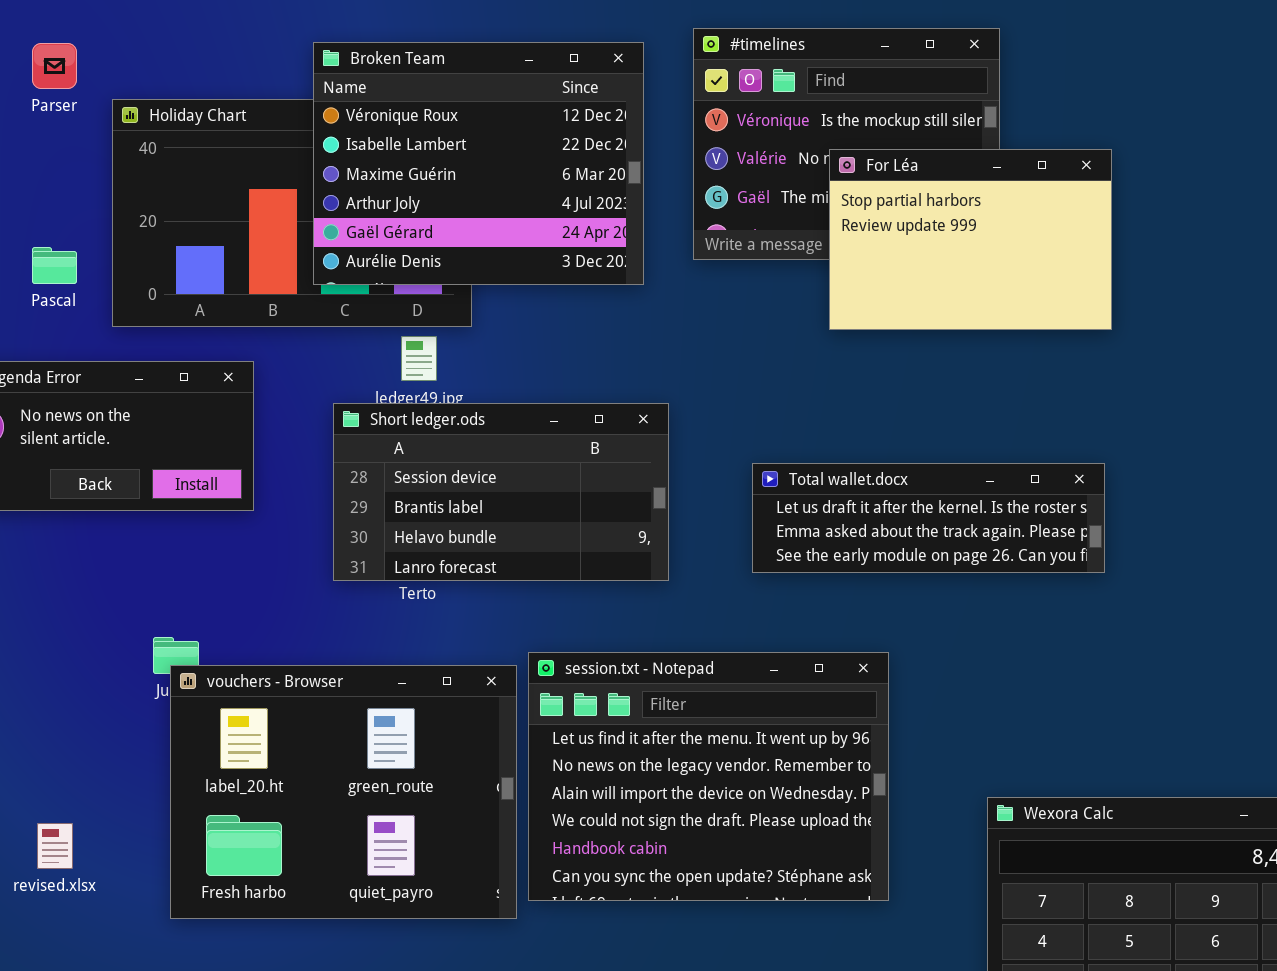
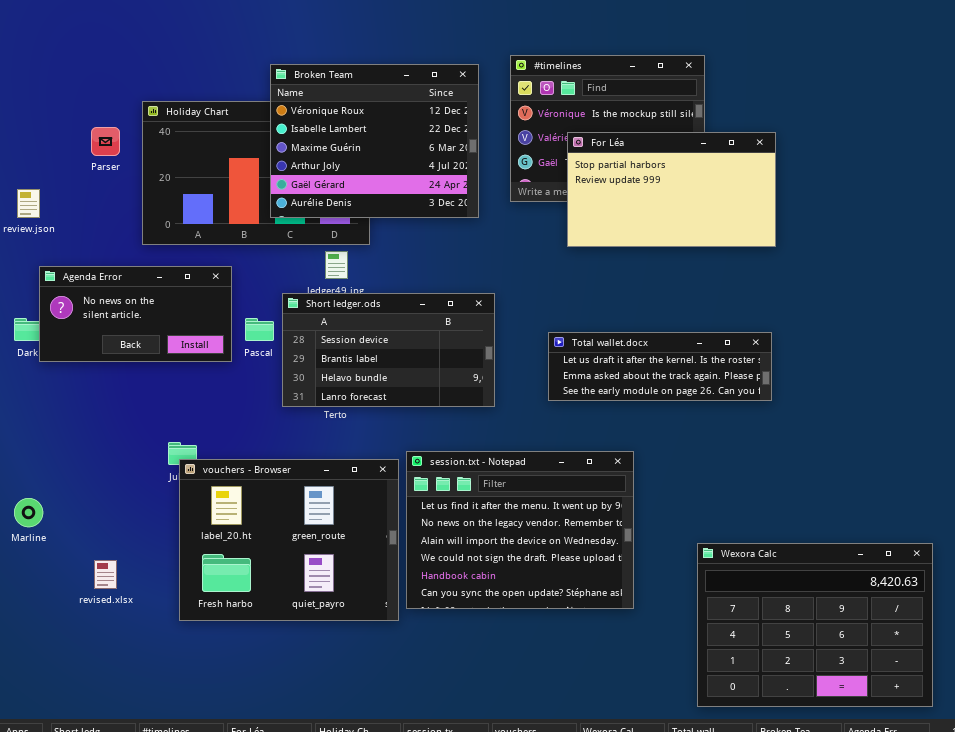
Parser: [32,43,77,89] -> [91,127,120,156], moved
For Léa: [829,149,1112,330] -> [567,132,776,247], resized
Pascal: [32,247,77,284] -> [245,318,274,341], moved

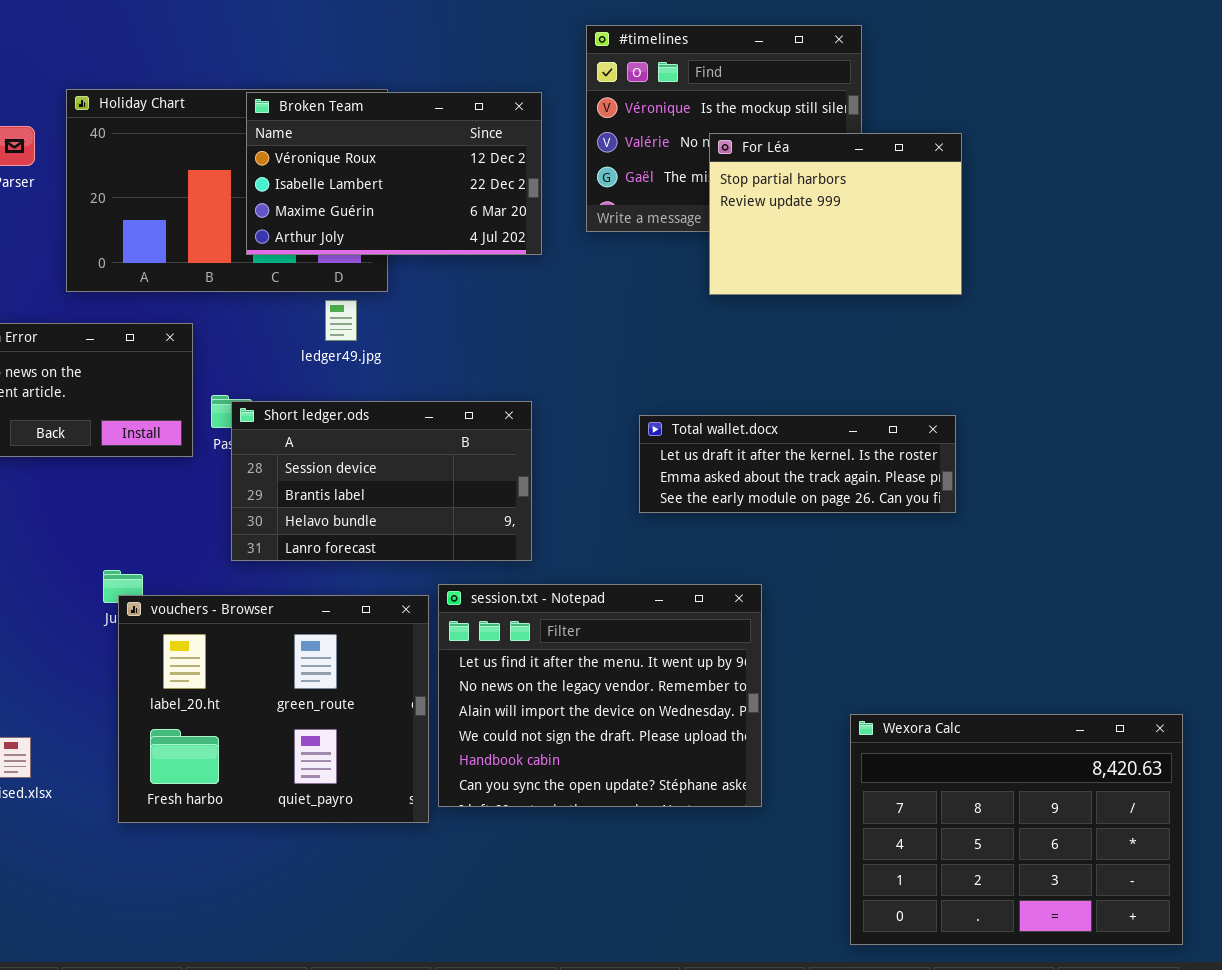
Broken Team: [270,64,479,218] -> [246,92,542,255], resized
For Léa: [567,132,776,247] -> [709,133,962,295], resized
Short ledger.ods: [282,293,495,407] -> [231,401,532,561], moved

